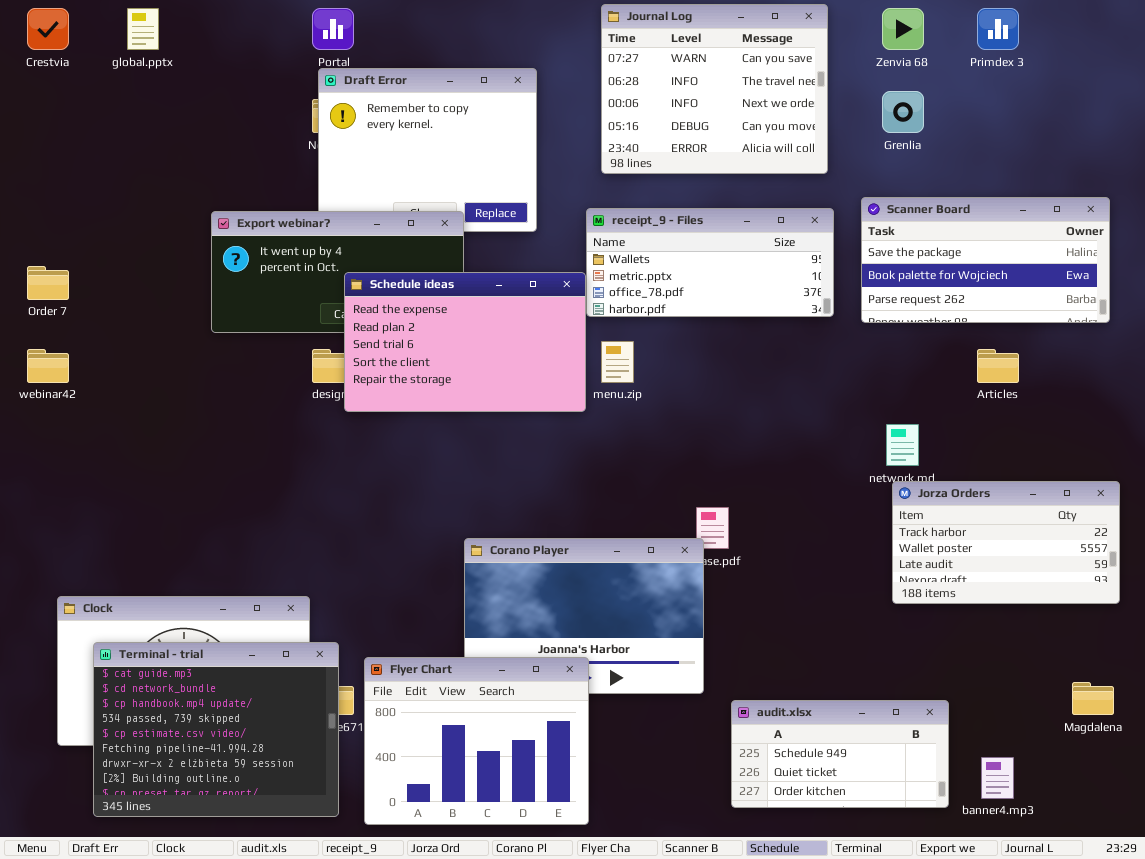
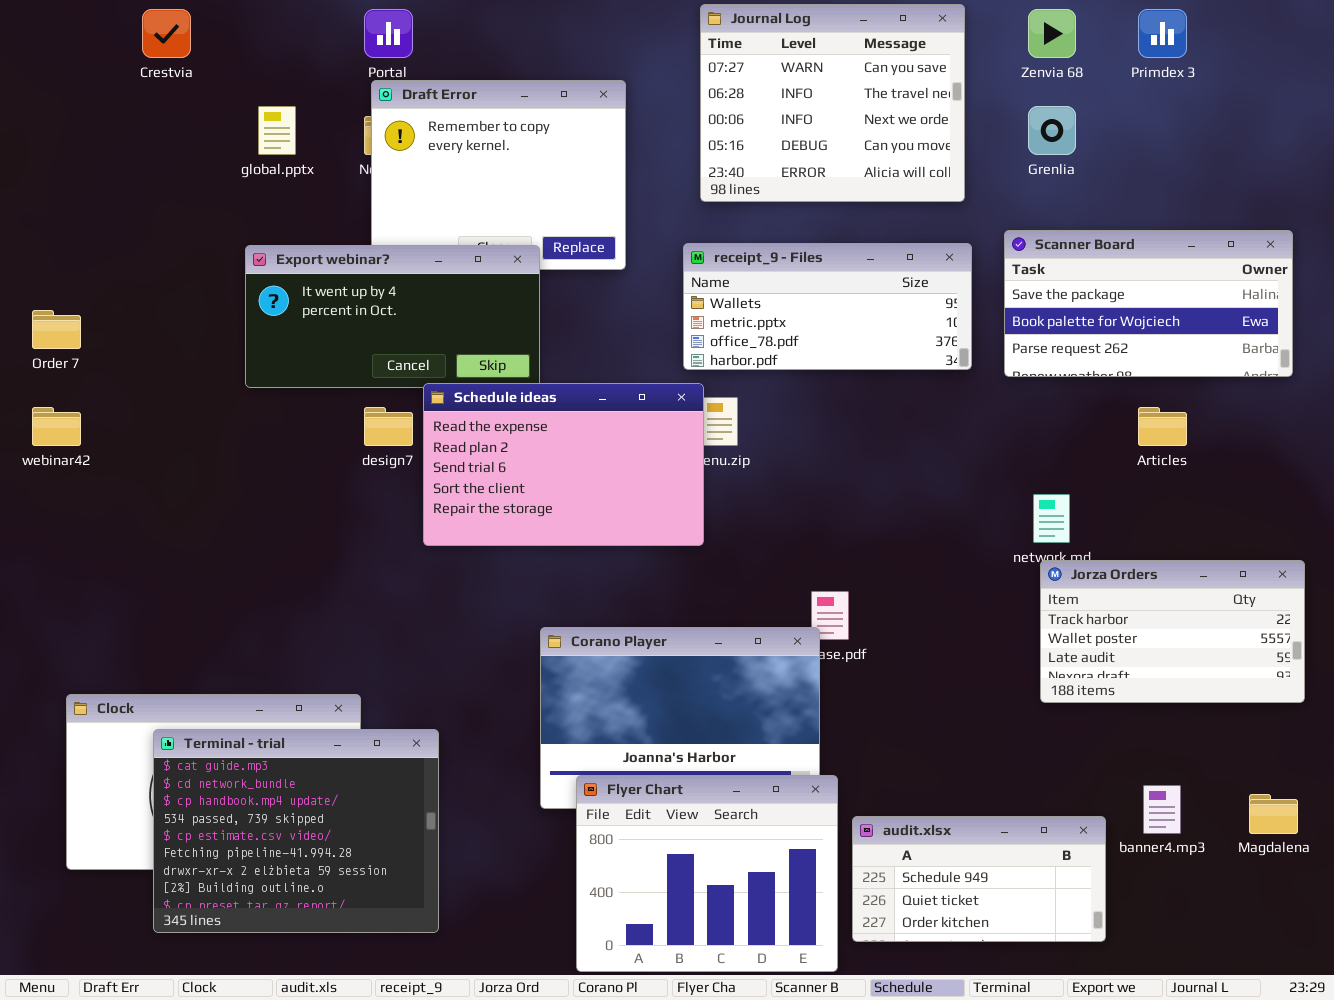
Crestvia: [27,8,69,50] -> [142,9,191,58], moved
global.pptx: [127,8,159,50] -> [258,106,296,155], moved
Schedule ideas: [344,272,586,412] -> [423,383,704,546], moved
Terminal - trial: [93,642,339,817] -> [153,729,439,933], moved
Flyer Chart: [364,657,589,825] -> [576,775,838,972], moved
banner4.mp3: [981,757,1014,799] -> [1143,785,1181,834], moved

